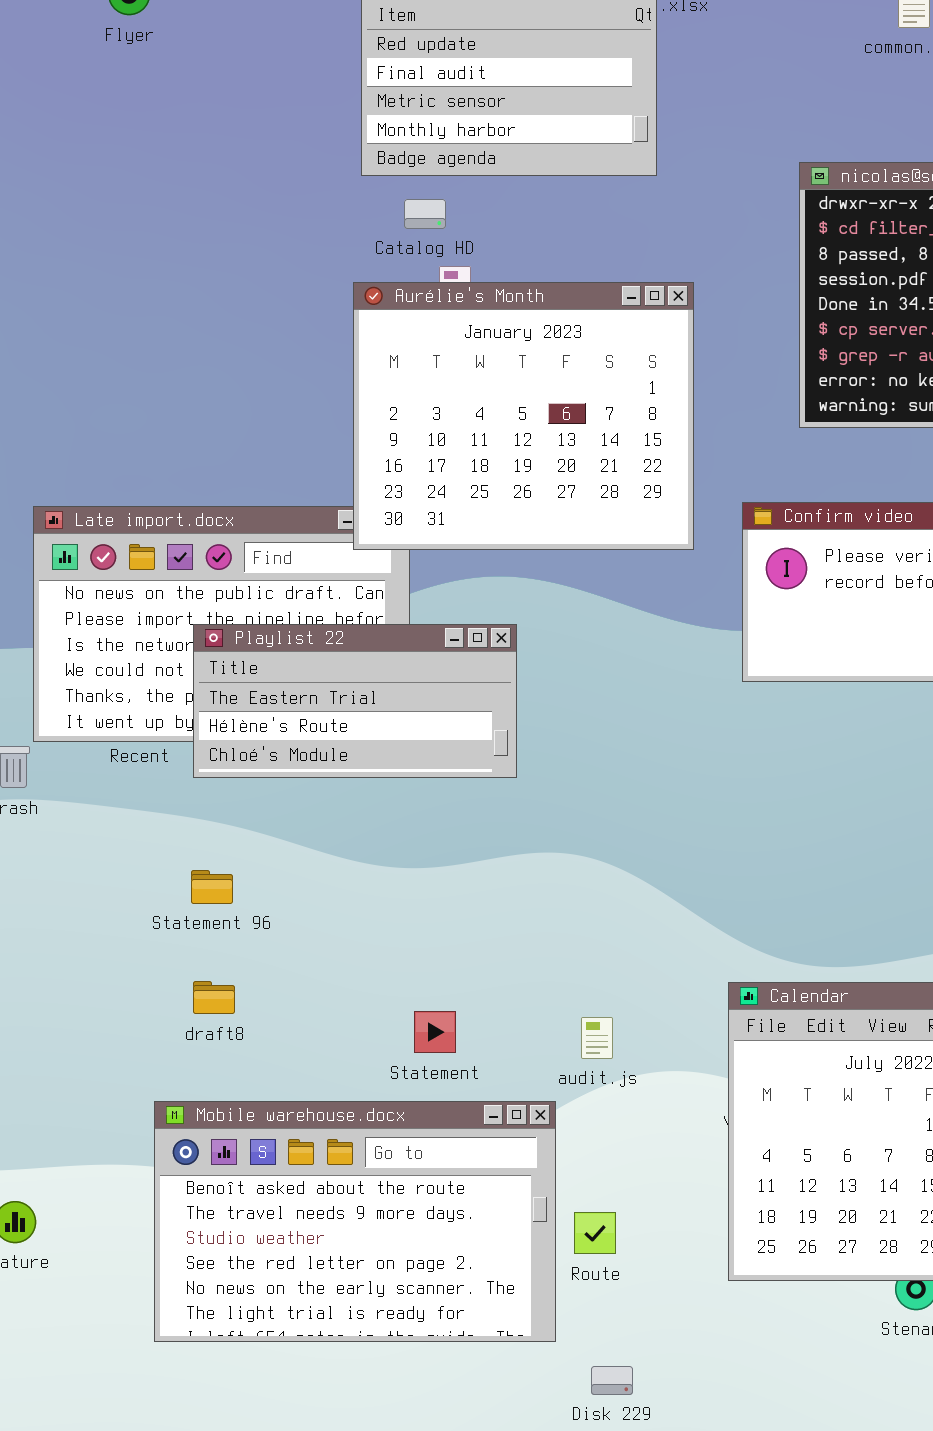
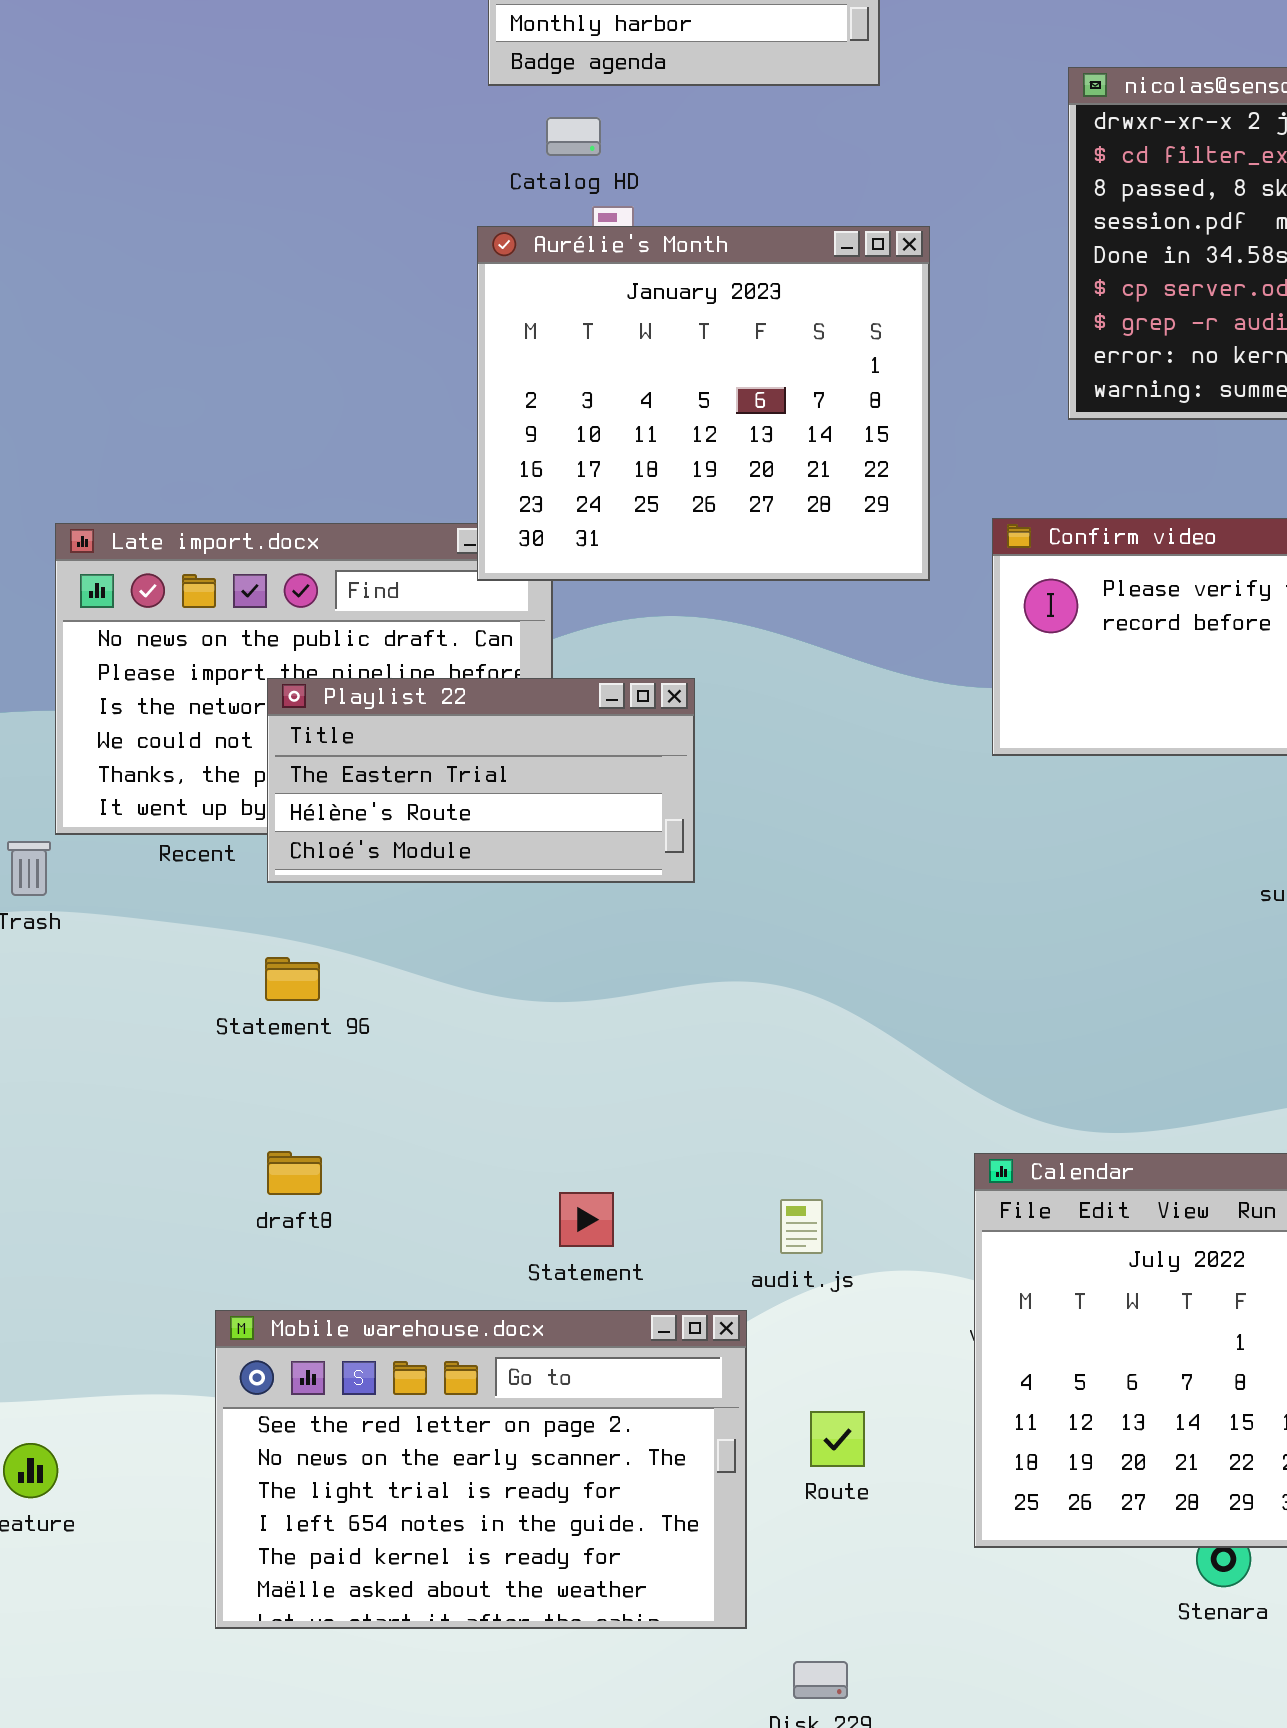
Statement 96: [191,870,233,904] -> [265,957,320,1001], moved
Mobile warehouse.docx: [154,1101,556,1342] -> [215,1310,747,1629], scrolled down 3 rows
Route: [574,1212,616,1254] -> [810,1411,865,1467], moved

